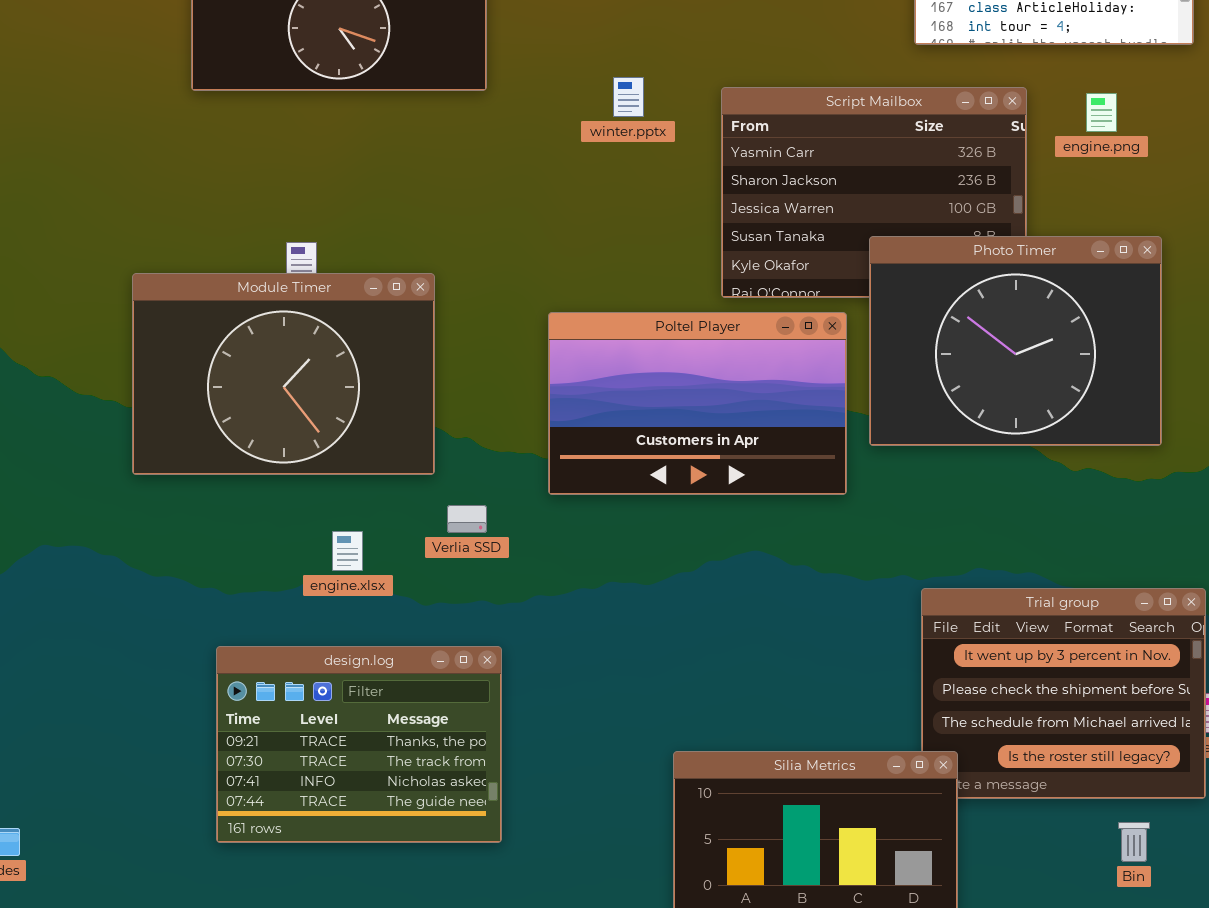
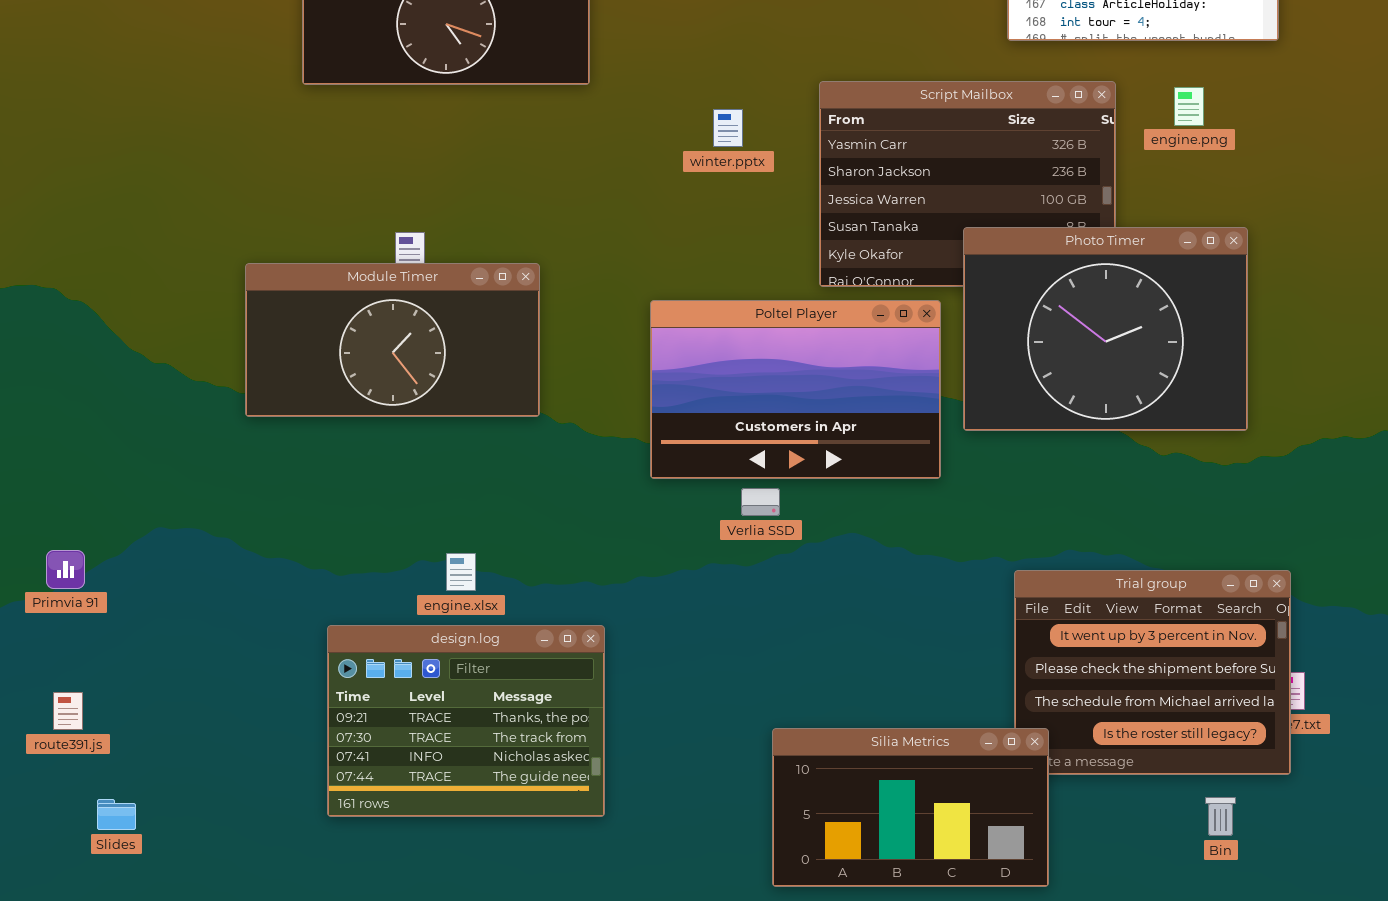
winter.pptx: [613,77,644,117] -> [713,109,743,147], moved
Module Timer: [132,273,435,475] -> [245,263,540,417], resized
Verlia SSD: [447,505,487,533] -> [741,488,780,516], moved
engine.xlsx: [332,531,363,571] -> [446,553,476,591], moved

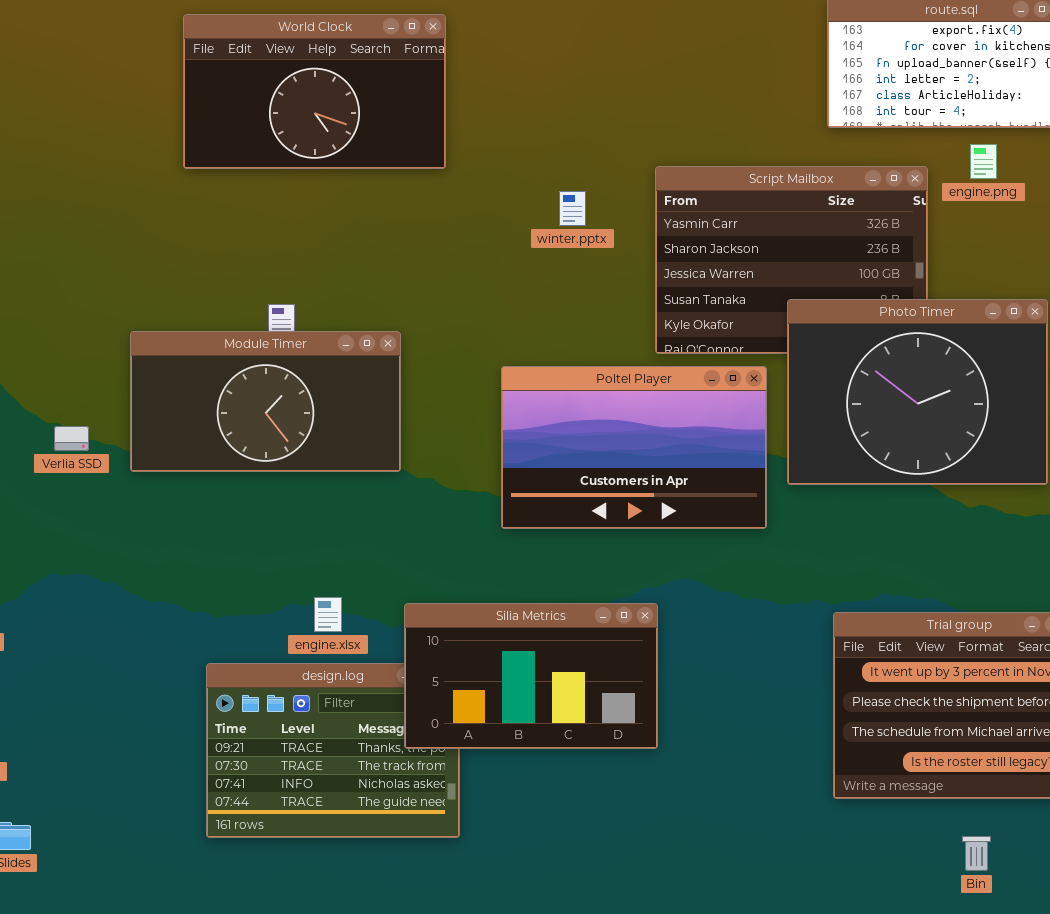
engine.png: [1174,87,1204,126] -> [970,144,997,179], moved
Verlia SSD: [741,488,780,516] -> [54,426,89,451], moved
Silia Metrics: [772,728,1049,887] -> [404,603,658,749], moved
Bin: [1205,797,1236,836] -> [962,836,991,871], moved

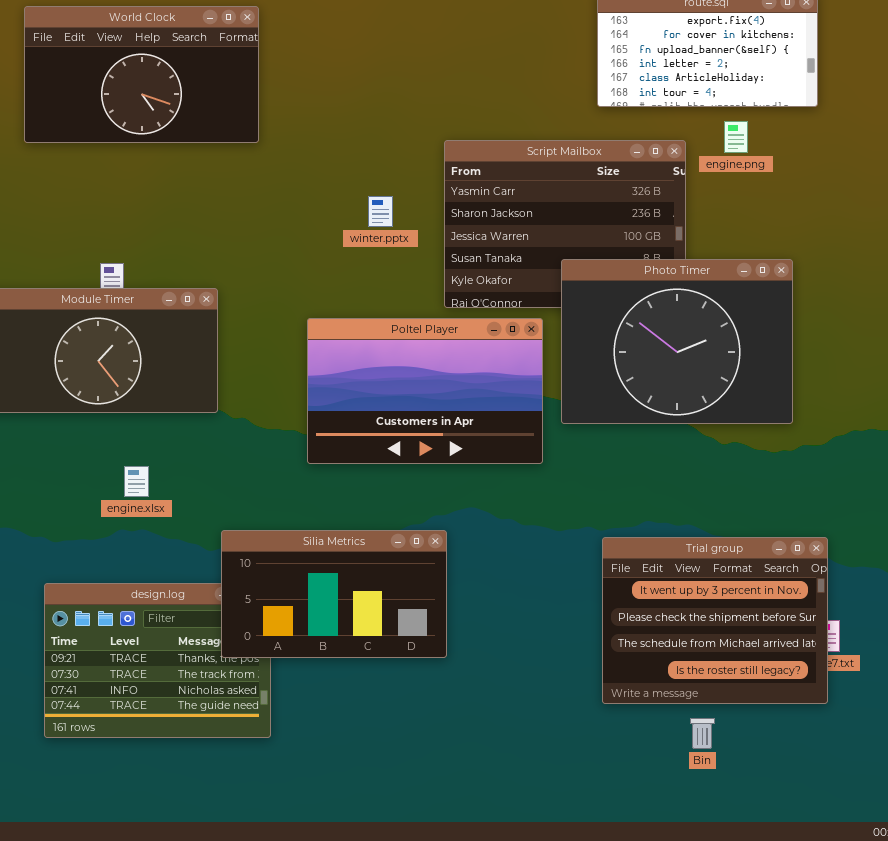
winter.pptx: [559,191,586,226] -> [368,196,393,227], moved
engine.xlsx: [314,597,342,632] -> [124,466,149,497], moved
Bin: [962,836,991,871] -> [690,718,715,749], moved

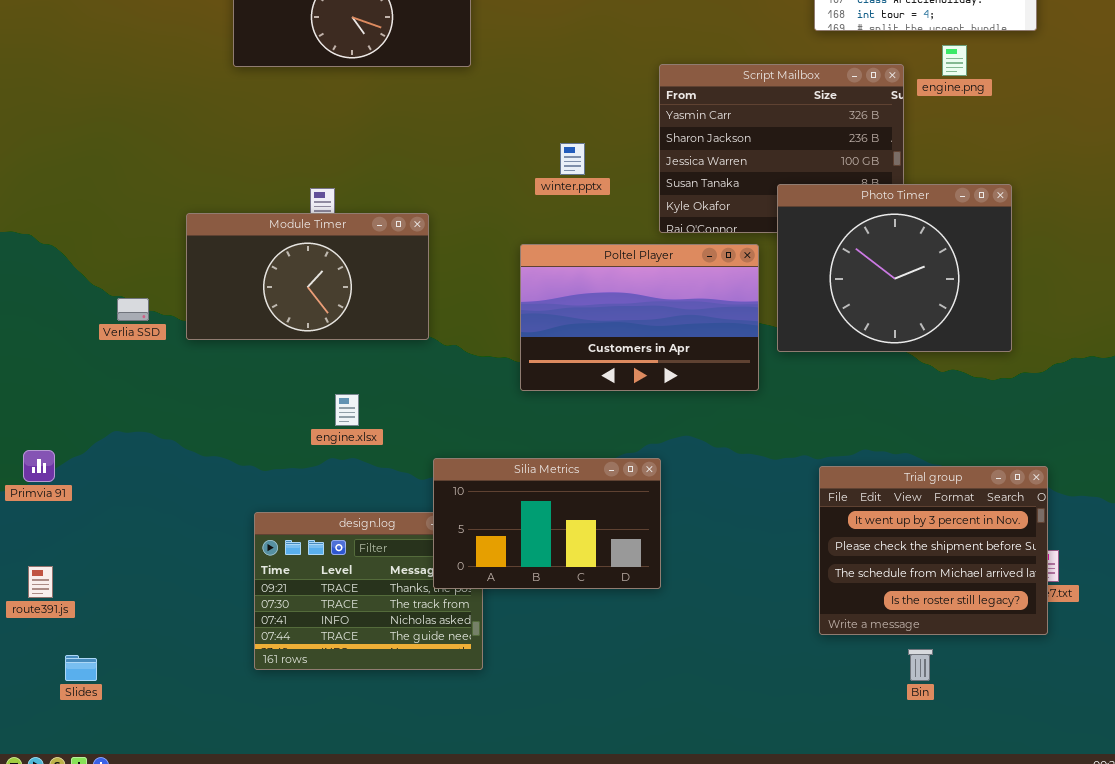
winter.pptx: [368,196,393,227] -> [560,143,585,175], moved

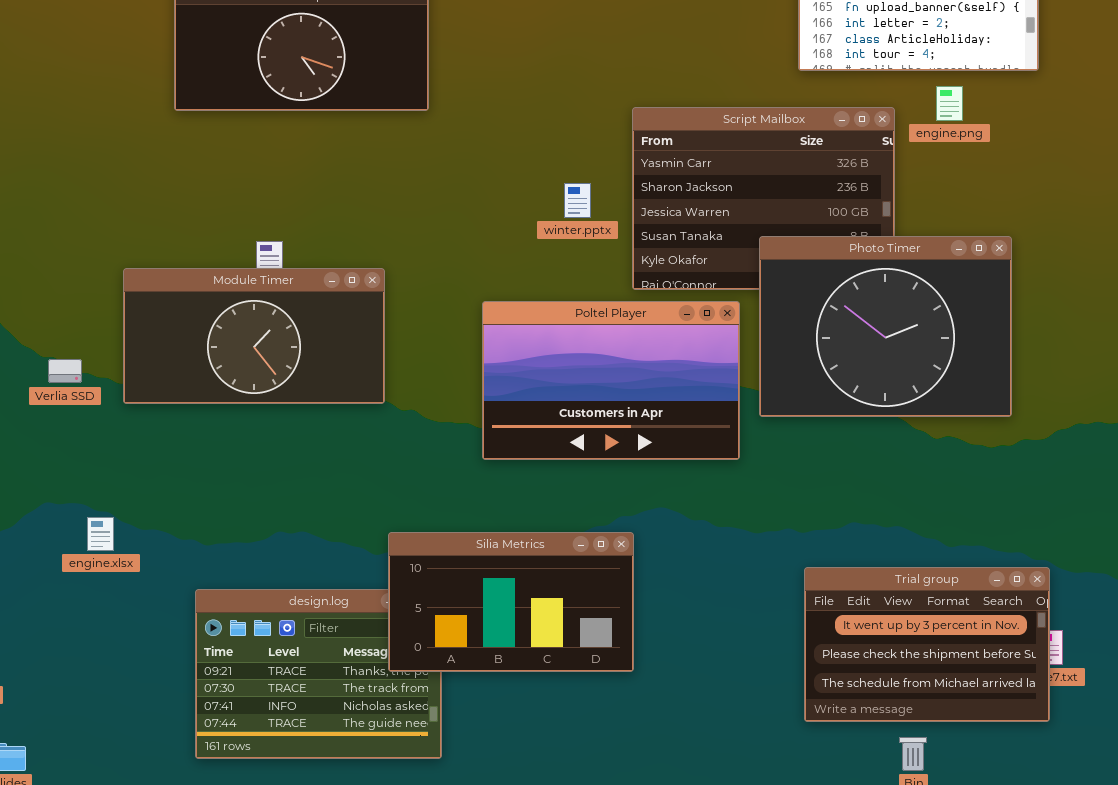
winter.pptx: [560,143,585,175] -> [564,183,591,218], moved
engine.xlsx: [335,394,359,426] -> [87,517,114,551], moved
Trial group: [819,466,1048,635] -> [804,567,1050,722], resized

